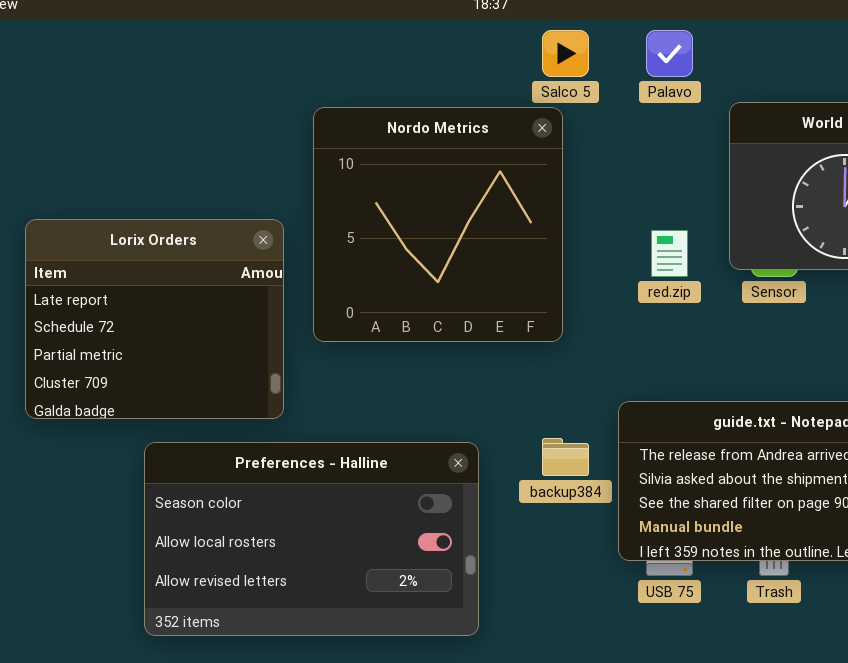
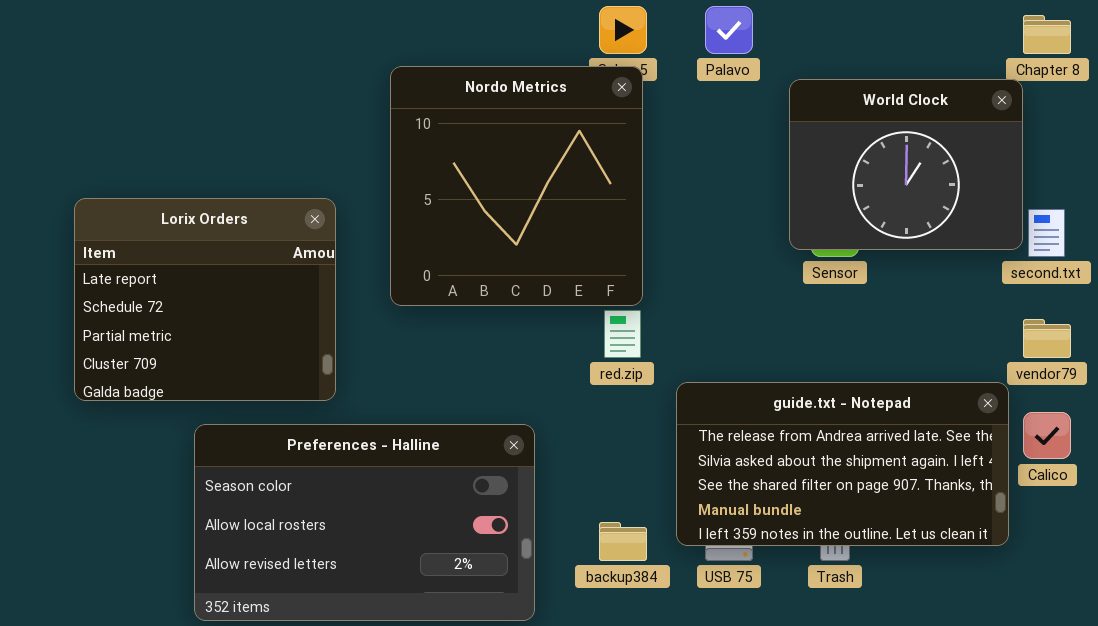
Nordo Metrics: [313,107,563,342] -> [390,66,643,306], moved
red.zip: [651,230,688,277] -> [604,310,641,358], moved
backup384: [542,438,589,476] -> [599,522,647,561], moved

